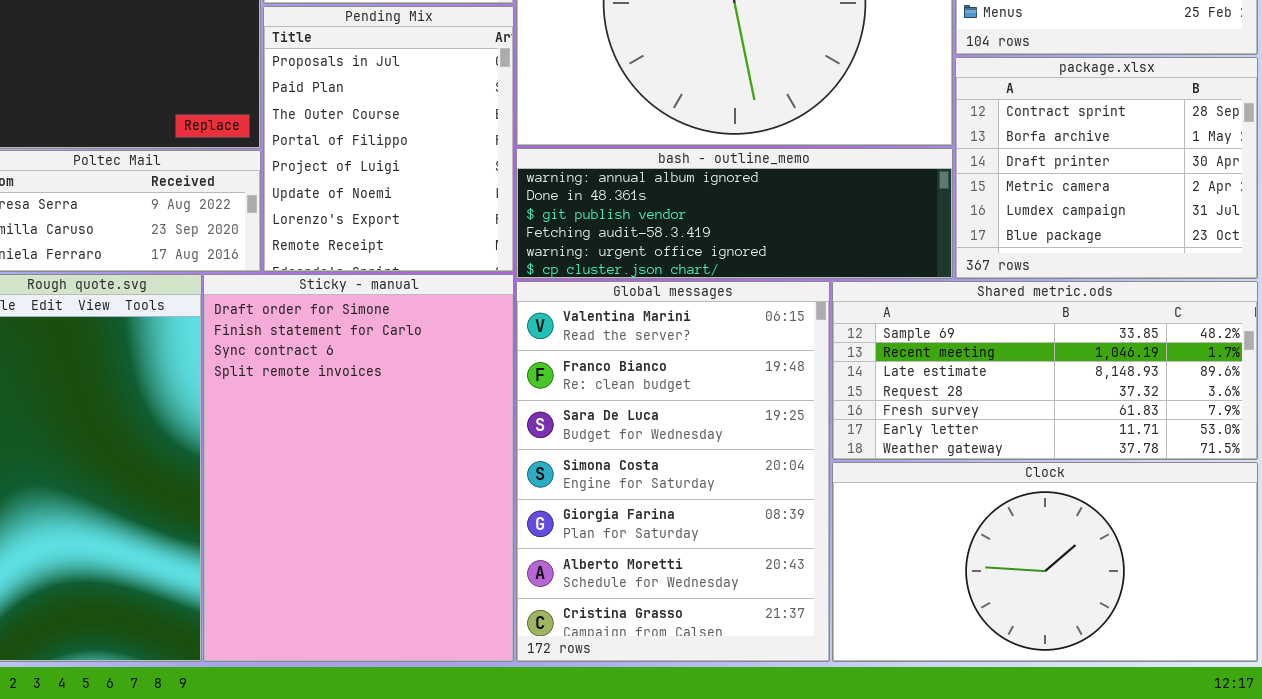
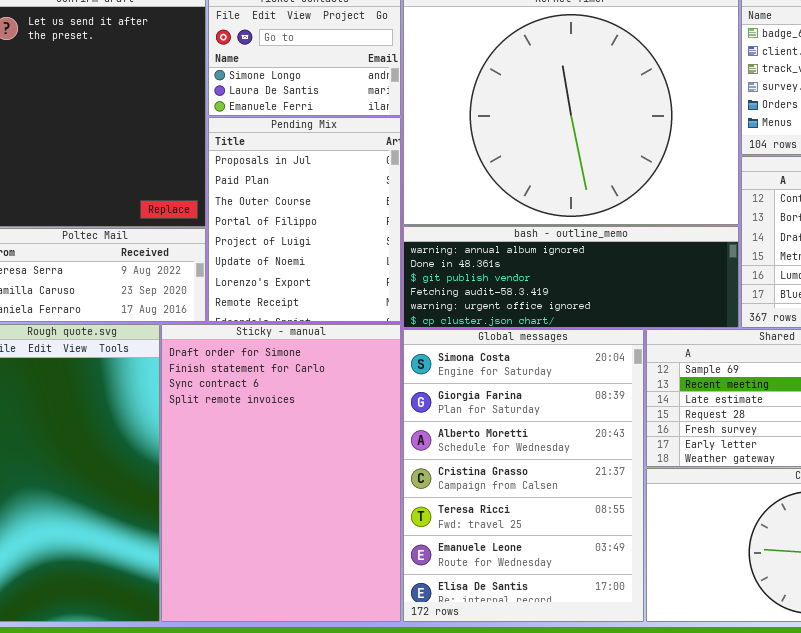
Global messages: [516,281,830,662] -> [403,329,644,622], scrolled down 3 rows

